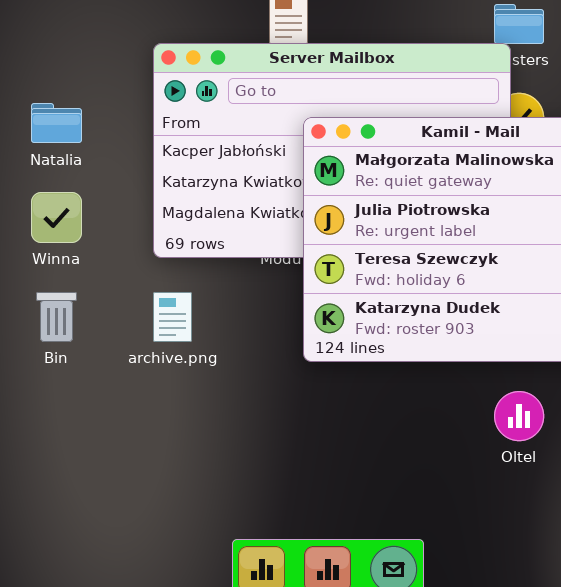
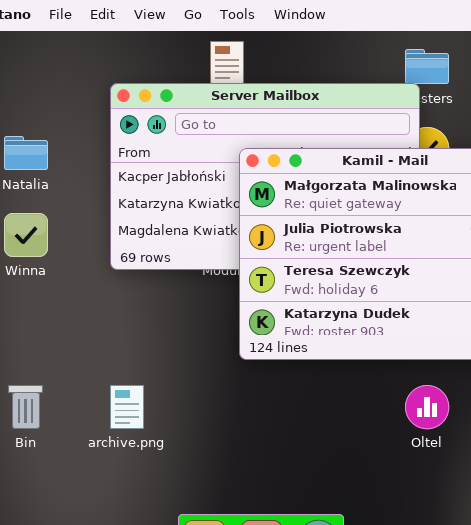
Bin: [36,292,77,342] -> [8,385,43,429], moved
archive.png: [153,292,192,342] -> [110,385,144,429], moved

